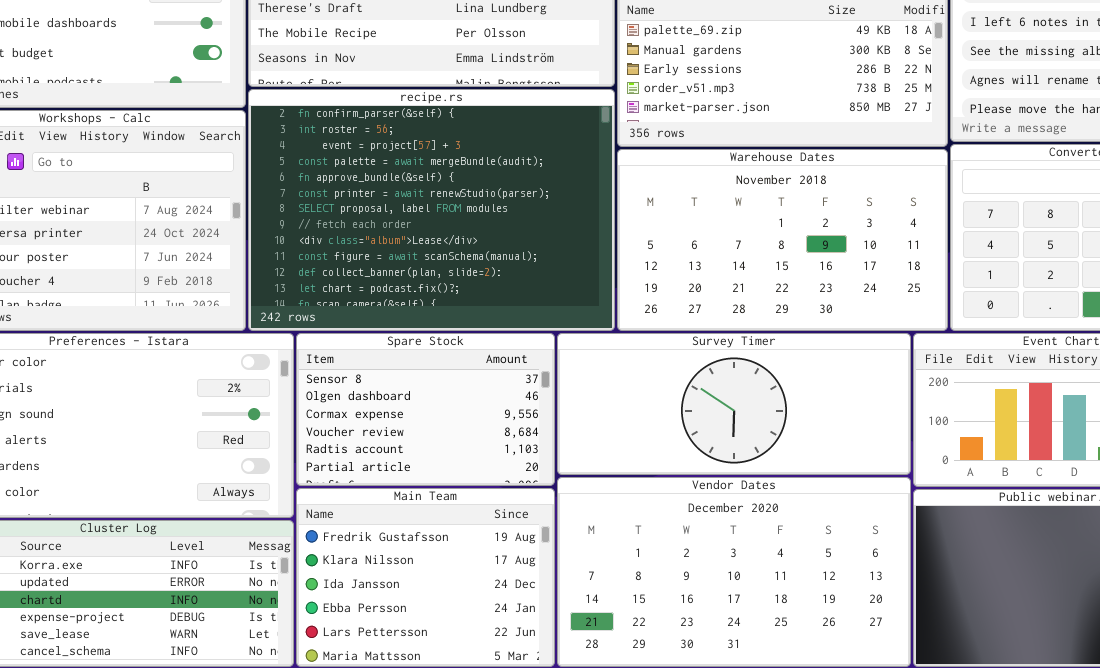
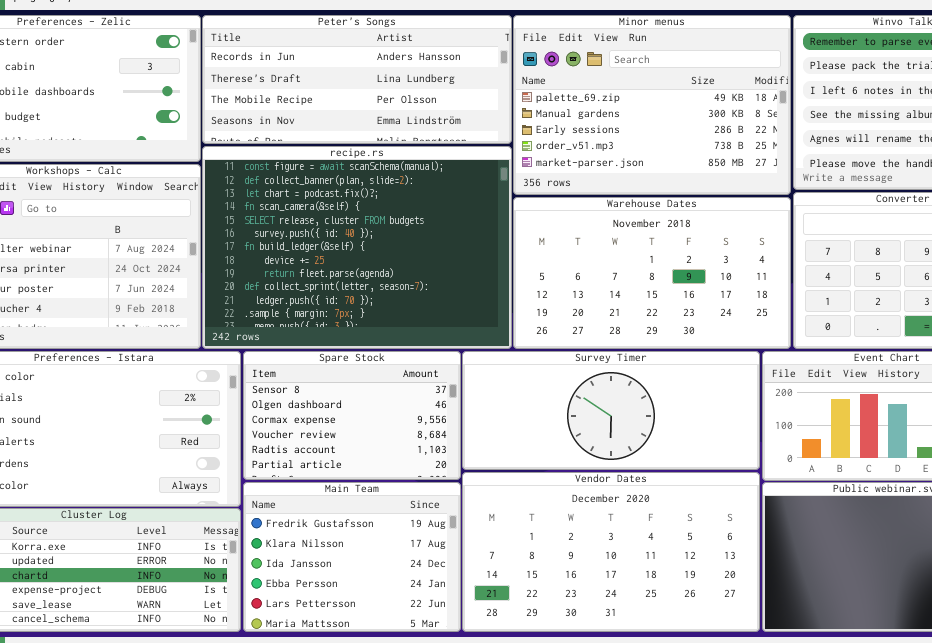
recipe.rs: [248,89,615,331] -> [202,146,512,349], scrolled down 9 rows

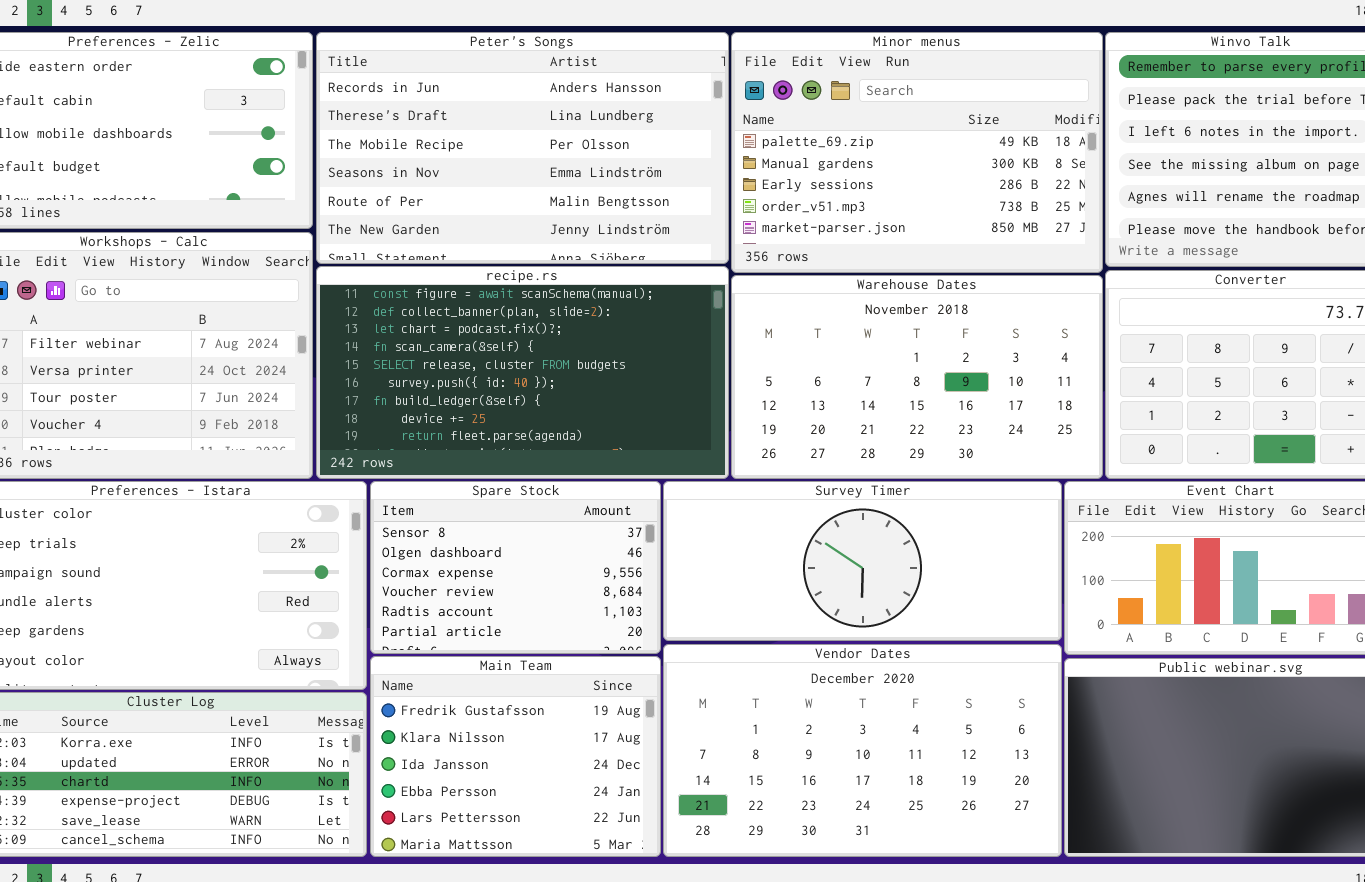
Peter's Songs: [202,15,512,144] -> [316,32,729,264], resized
recipe.rs: [202,146,512,349] -> [316,266,729,479], resized

